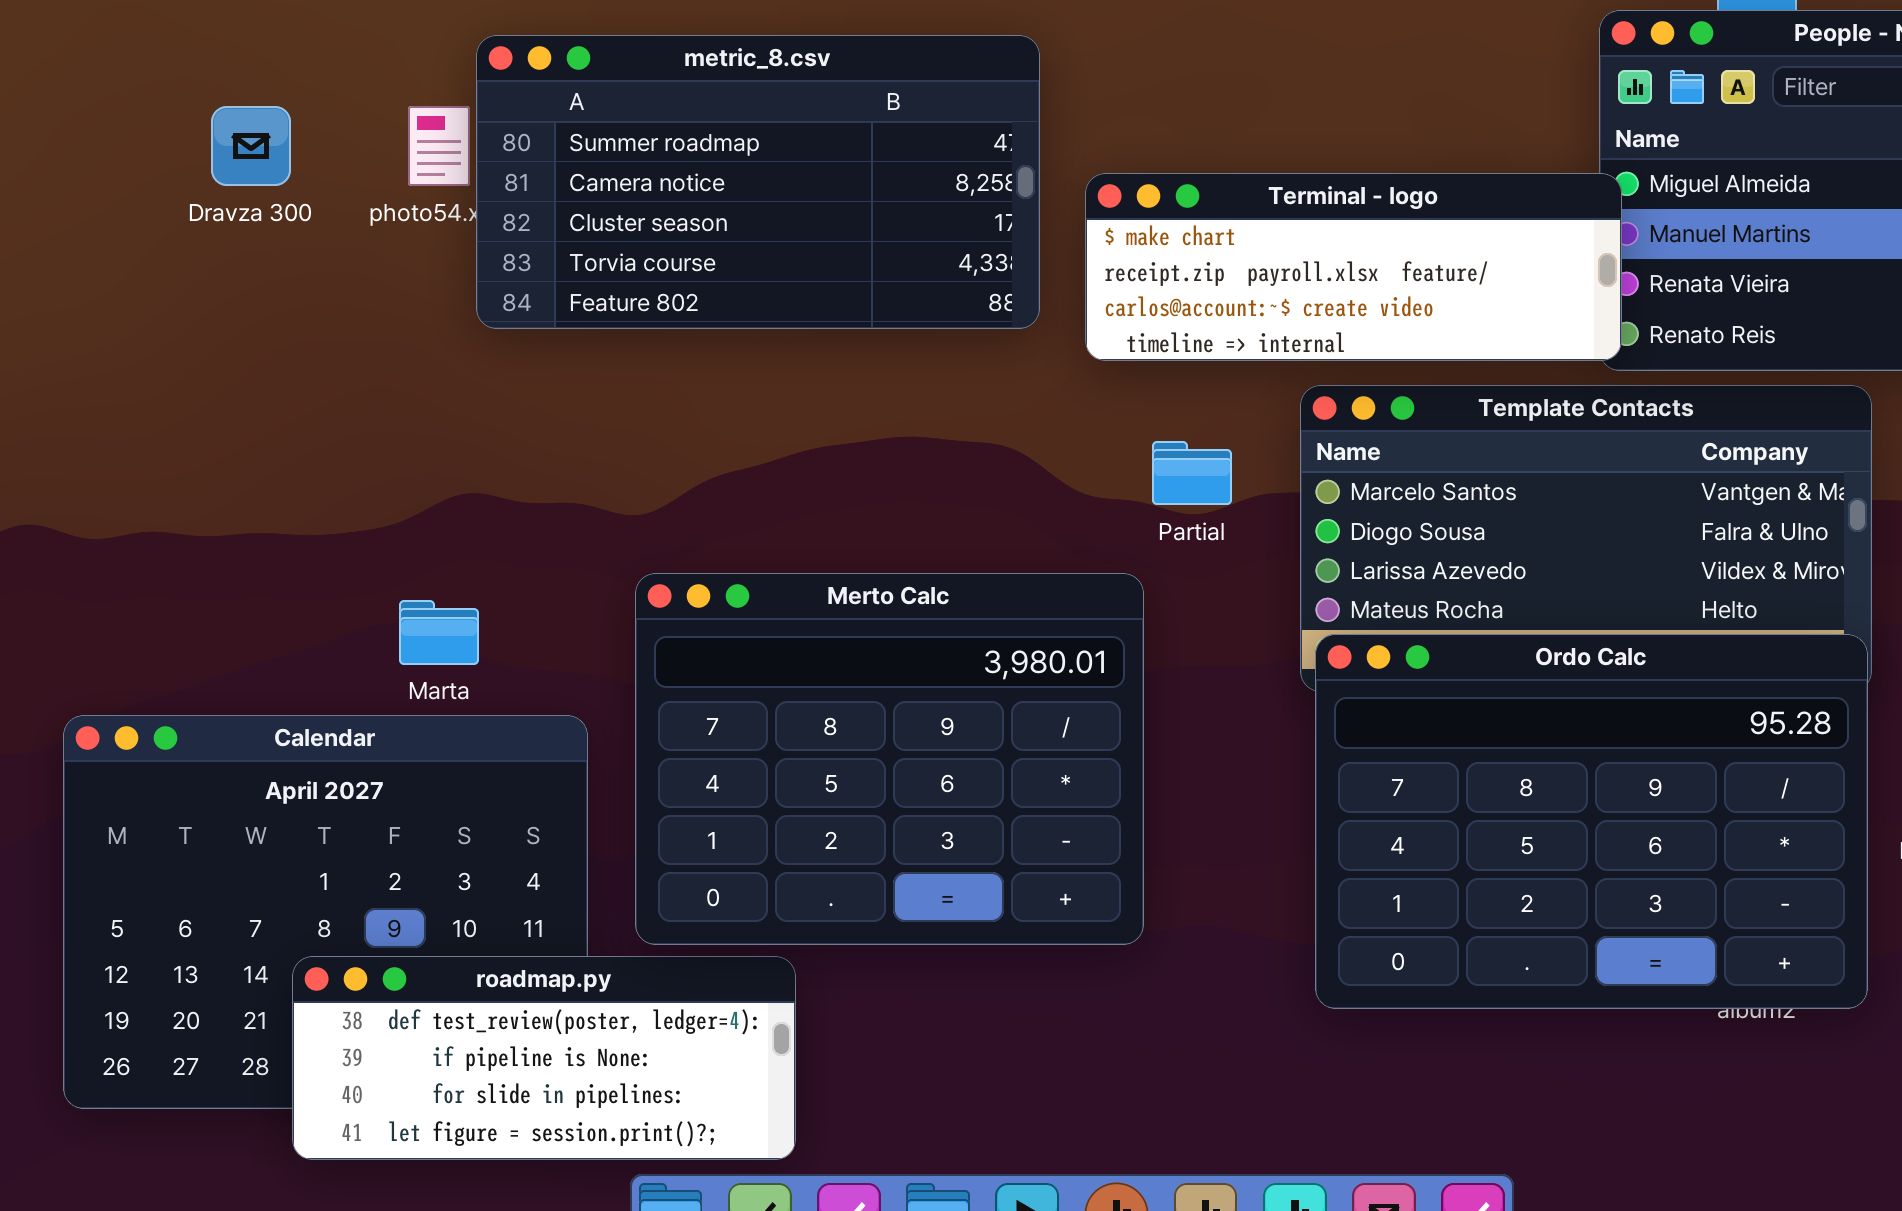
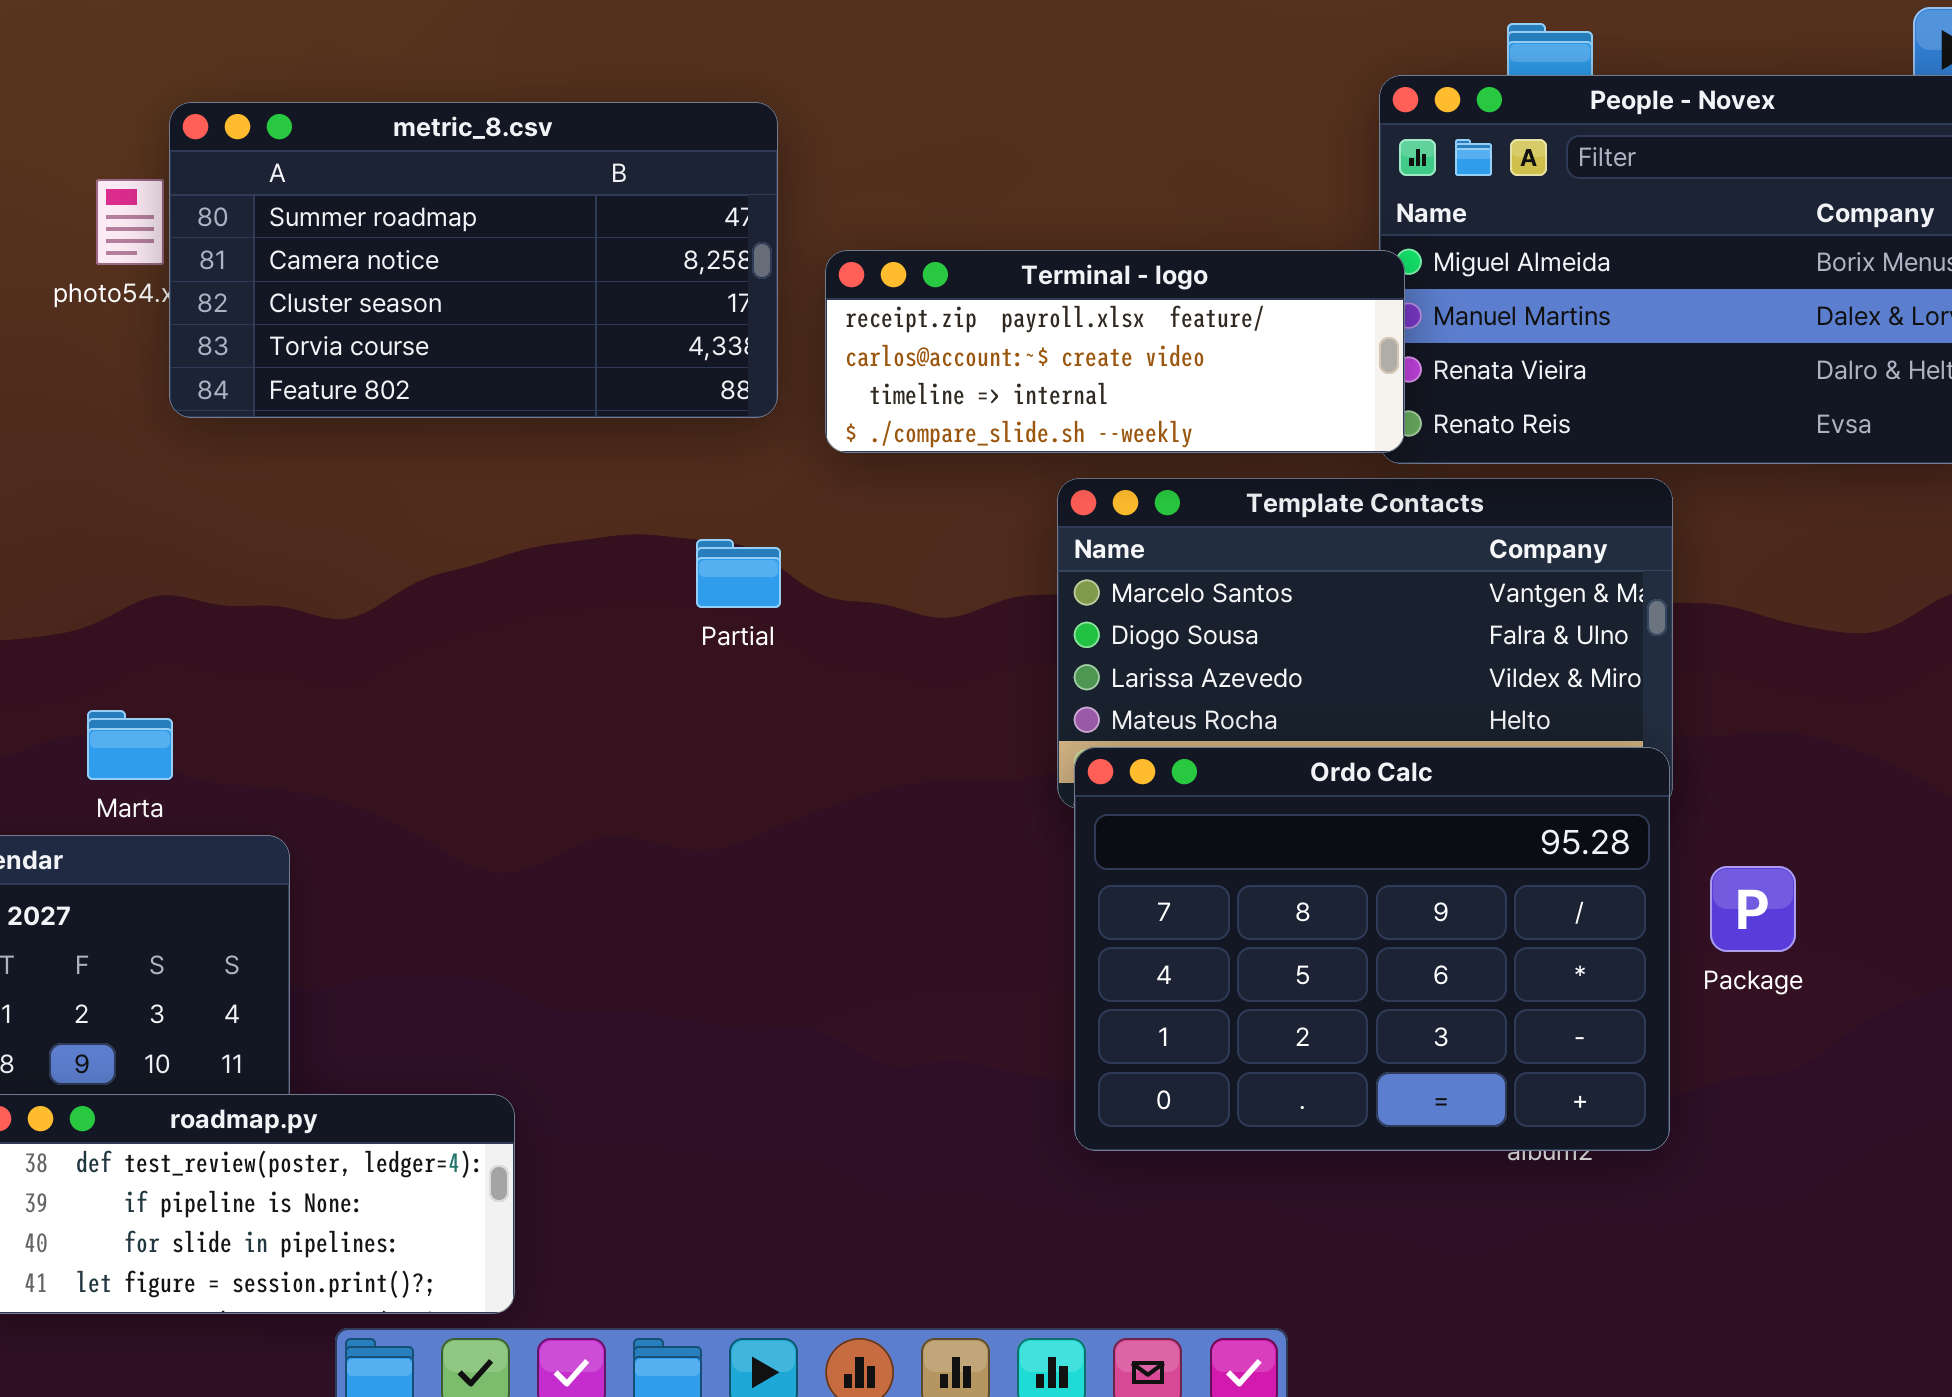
Terminal - logo: [1085,173,1622,361] -> [825,250,1405,453], scrolled down 1 row
Partial: [1152,441,1232,505] -> [696,539,781,608], moved
Merto Calc: [635,573,1144,945] -> none, closed

